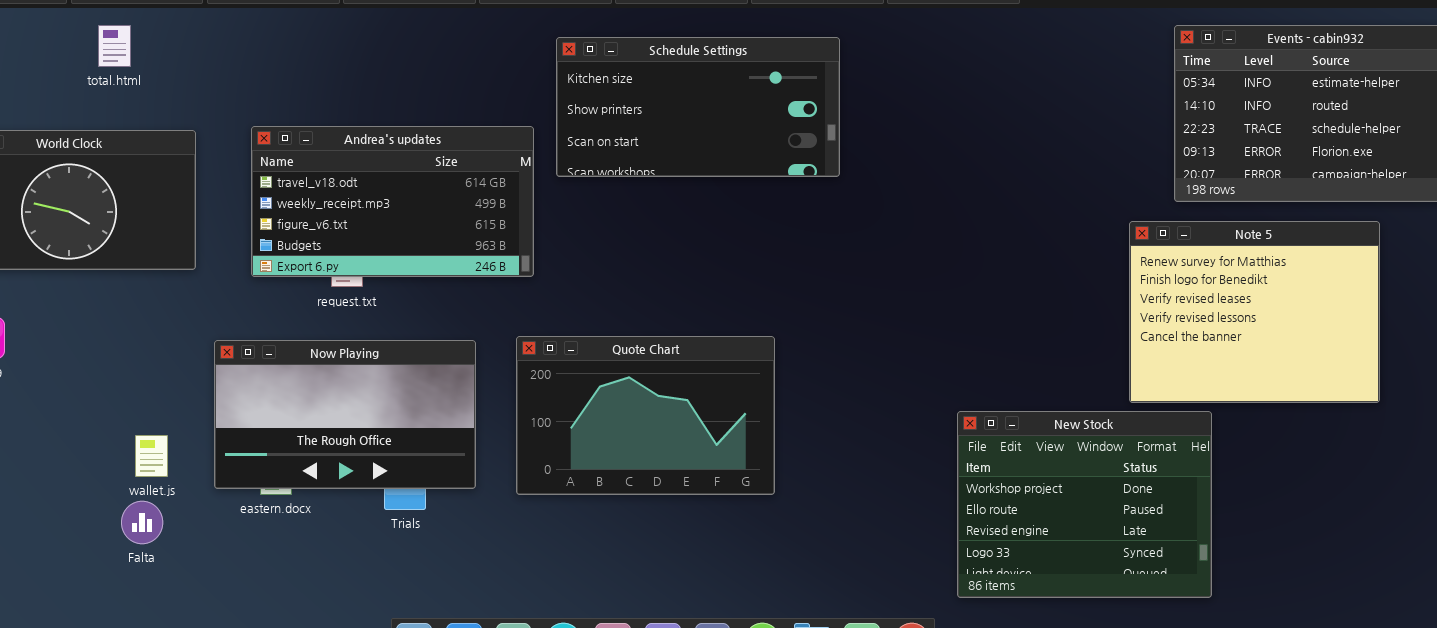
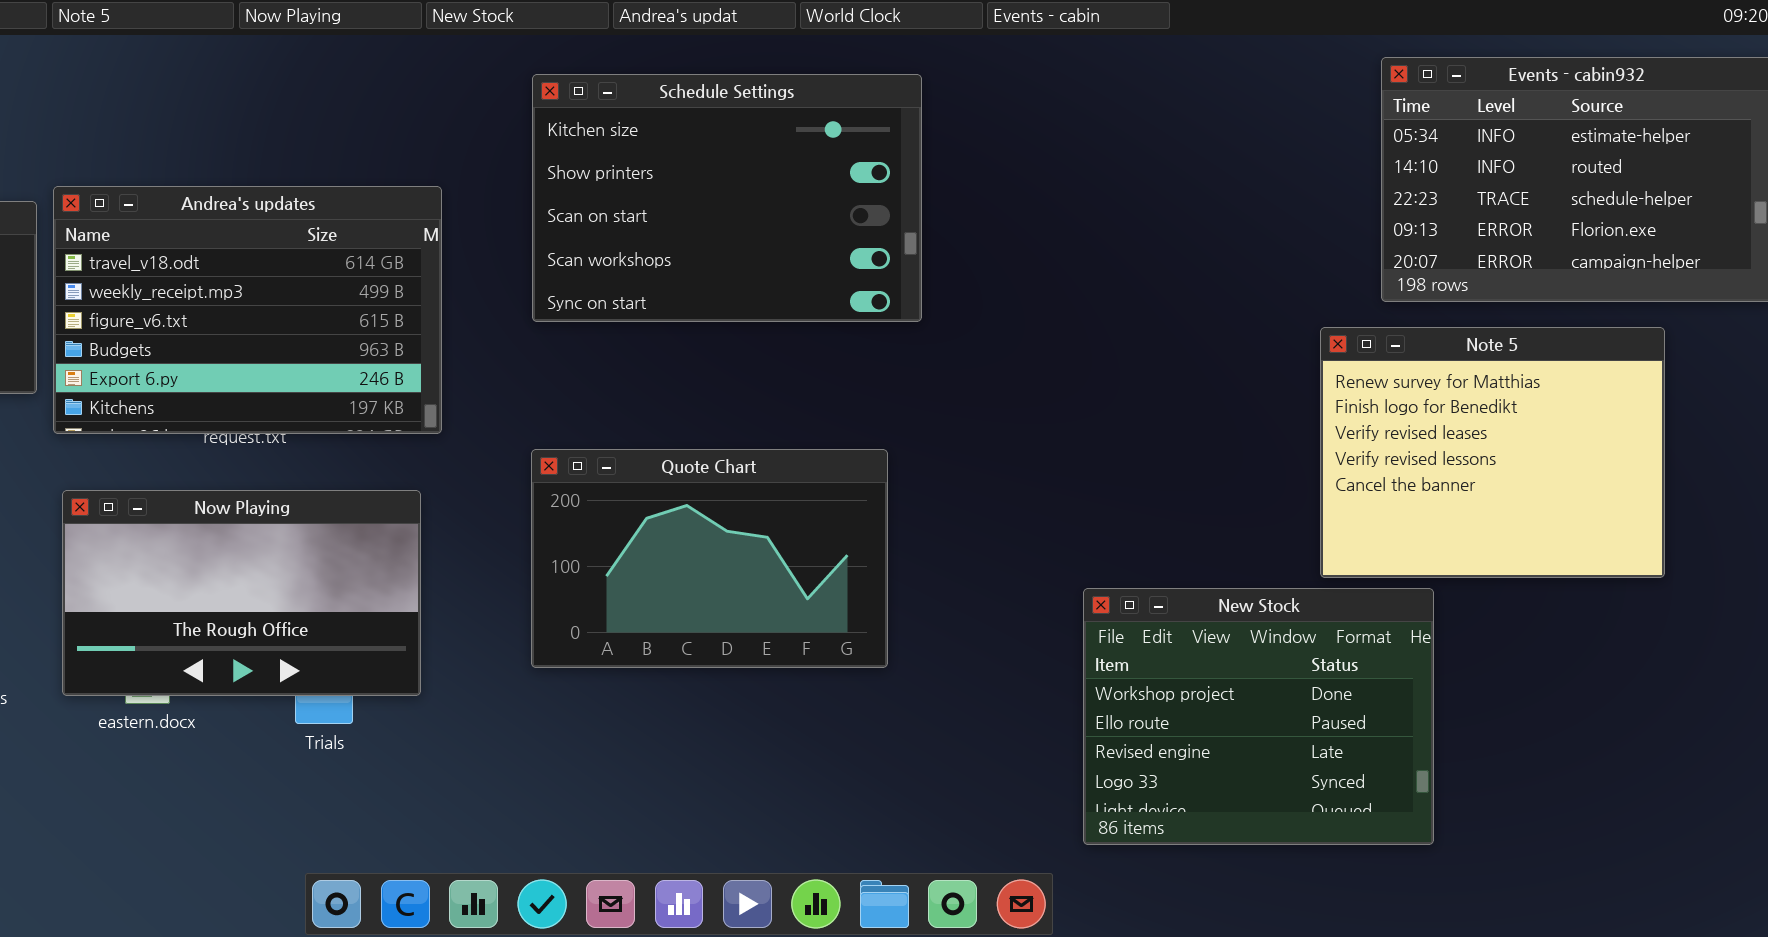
Schedule Settings: [556,37,840,177] -> [532,74,922,322], resized
Andrea's updates: [251,126,534,277] -> [53,186,442,434], moved, resized
Quote Chart: [516,336,775,495] -> [531,449,888,668], moved

